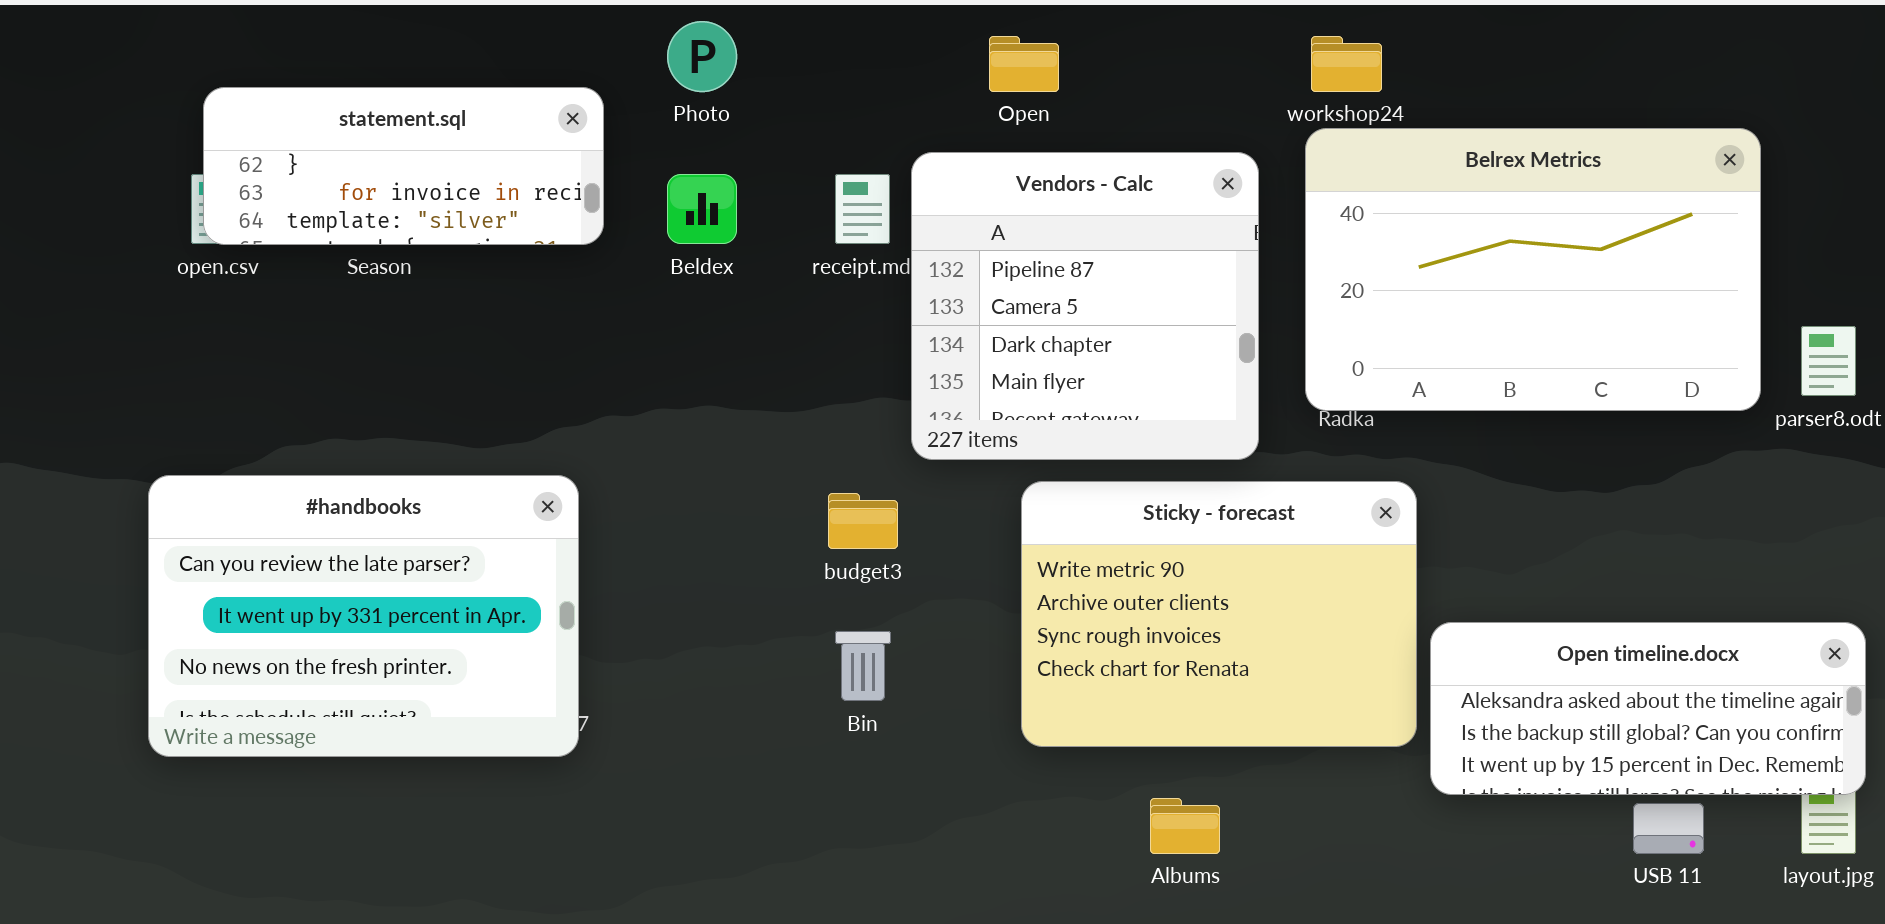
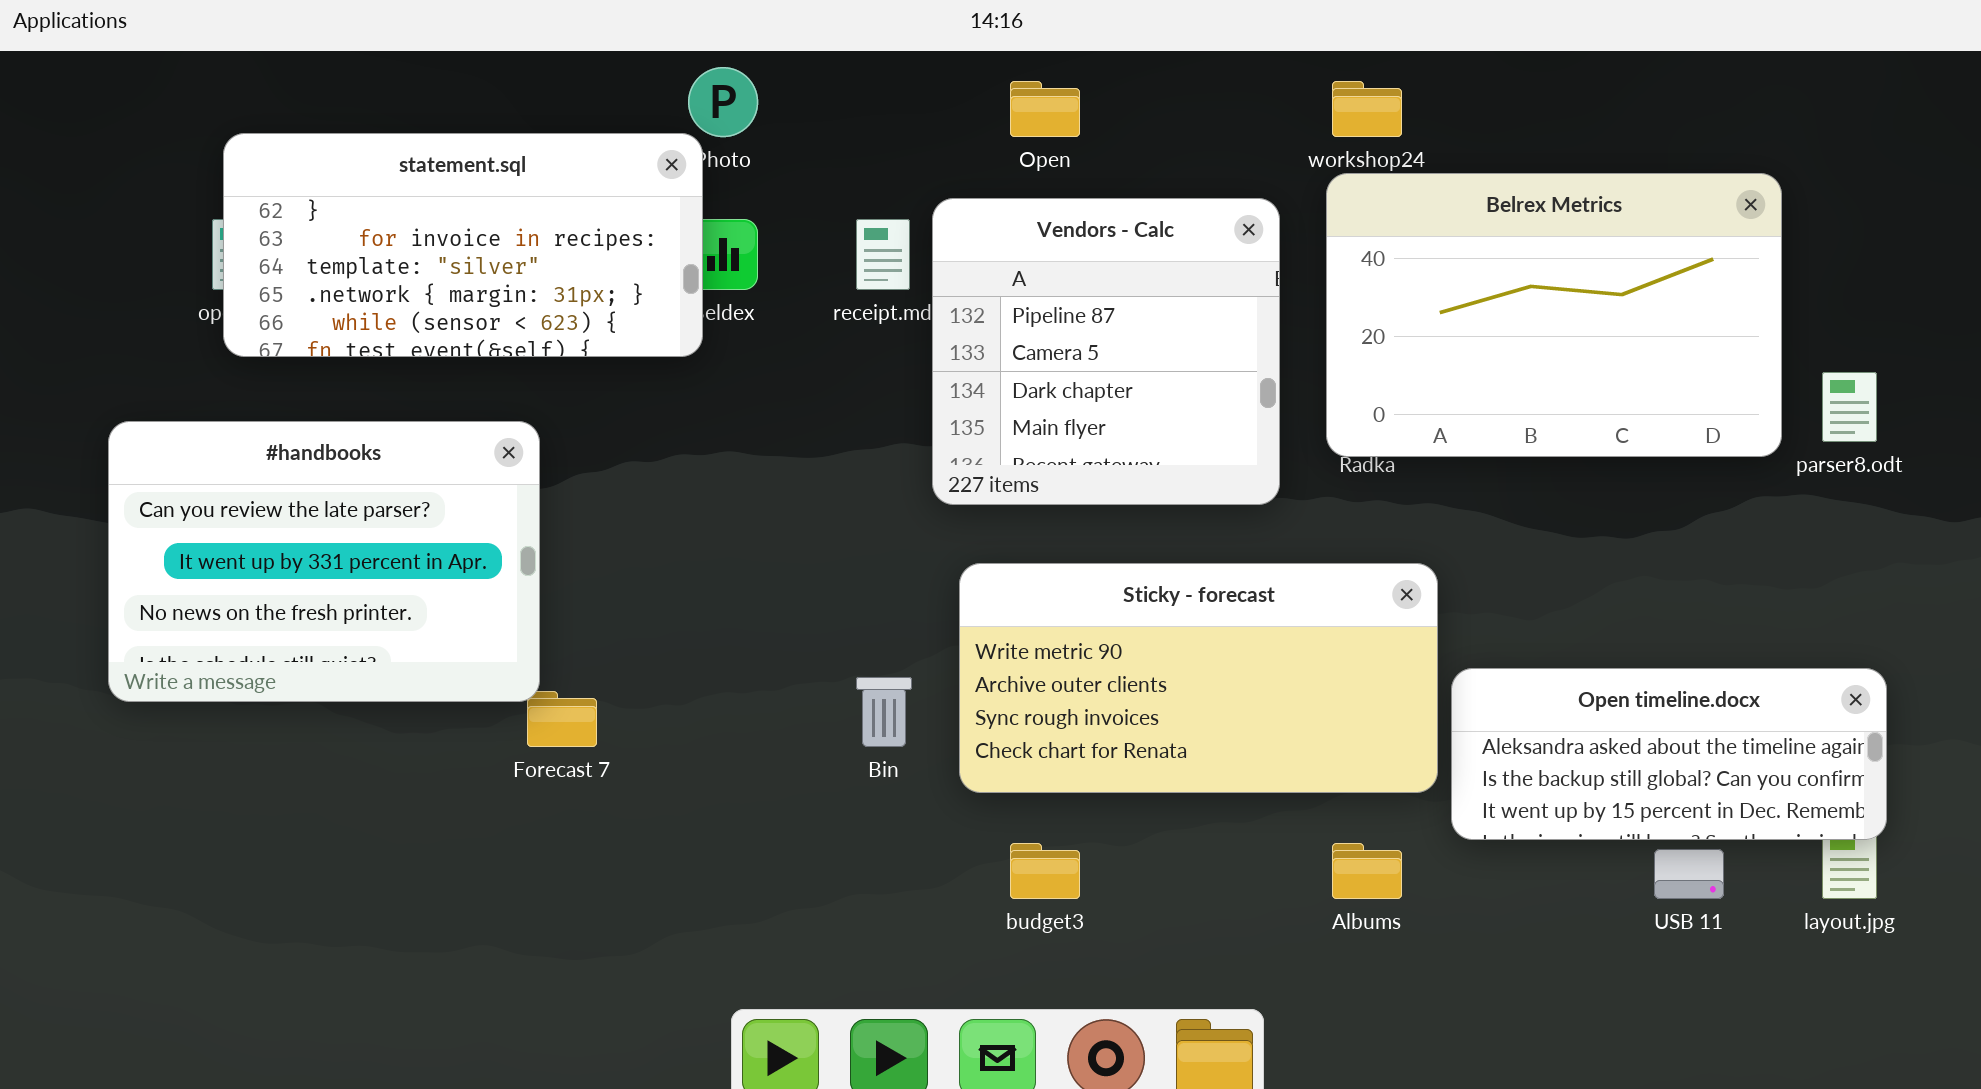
statement.sql: [203,87,604,245] -> [223,133,703,357], resized
#handbooks: [148,475,579,757] -> [108,421,540,702], moved
Sticky - forecast: [1021,481,1417,747] -> [959,563,1438,793], resized
budget3: [828,493,898,549] -> [1010,843,1080,899], moved
Albums: [1150,798,1220,854] -> [1332,843,1402,899], moved

